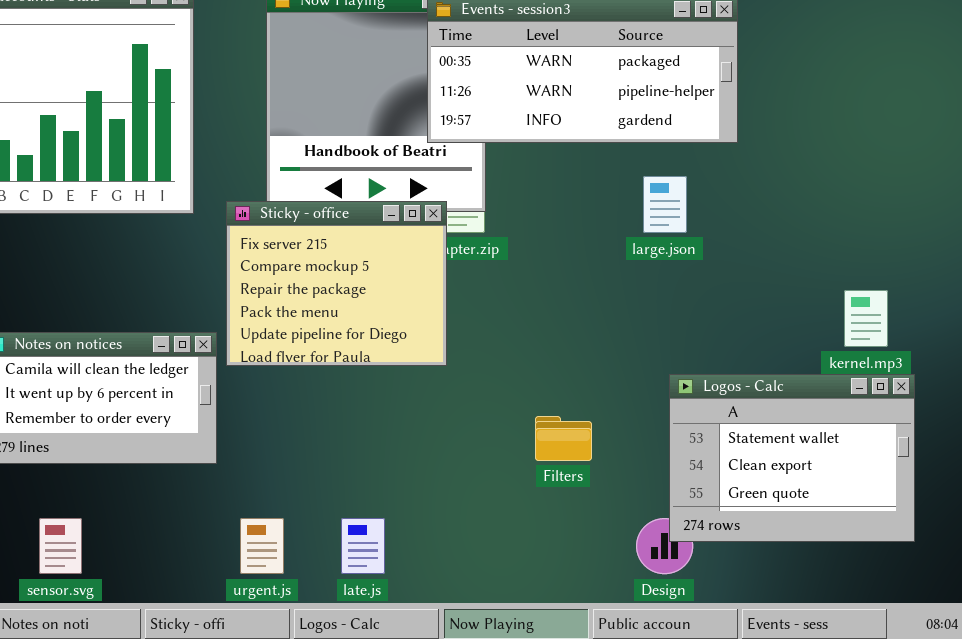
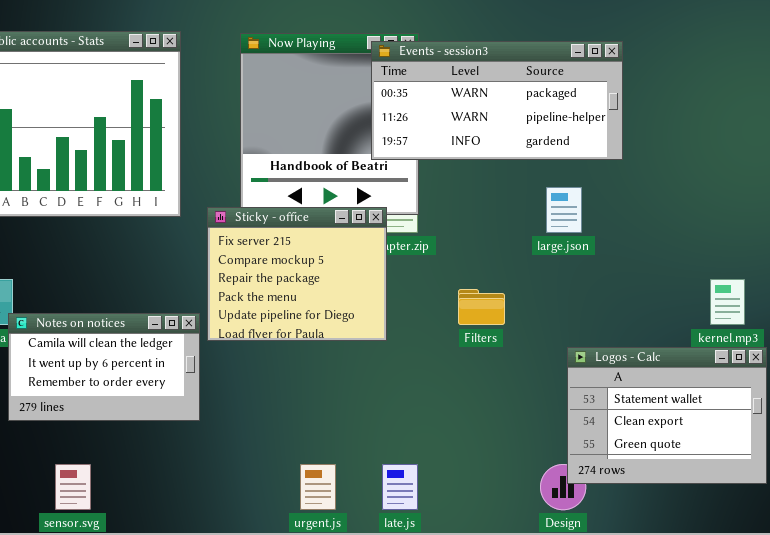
Filters: [535,416,592,461] -> [458,289,505,325], moved
urgent.js: [240,518,284,574] -> [300,464,336,510], moved
late.js: [341,518,385,574] -> [382,464,418,510], moved

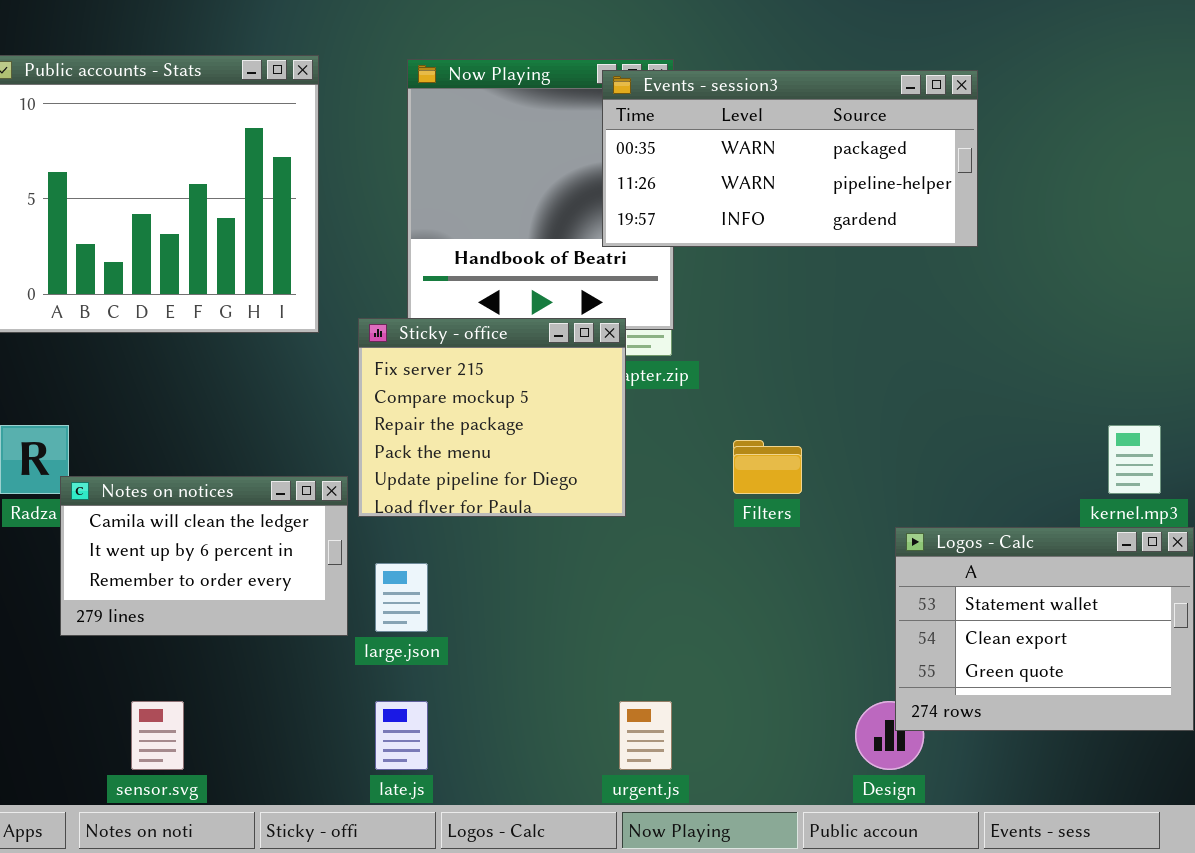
large.json: [546,187,582,233] -> [375,563,428,632], moved
urgent.js: [300,464,336,510] -> [619,701,672,770], moved
late.js: [382,464,418,510] -> [375,701,428,770], moved

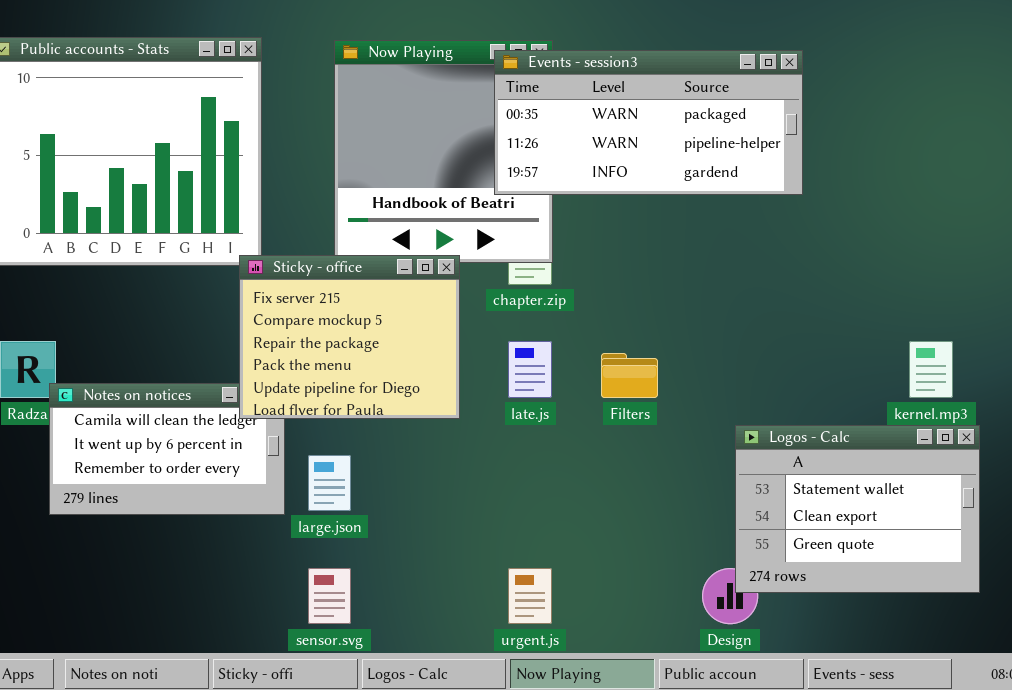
Sticky - office: [358,318,626,517] -> [239,255,460,419], moved
sensor.svg: [131,701,184,770] -> [308,568,351,624], moved
late.js: [375,701,428,770] -> [508,341,552,398], moved

